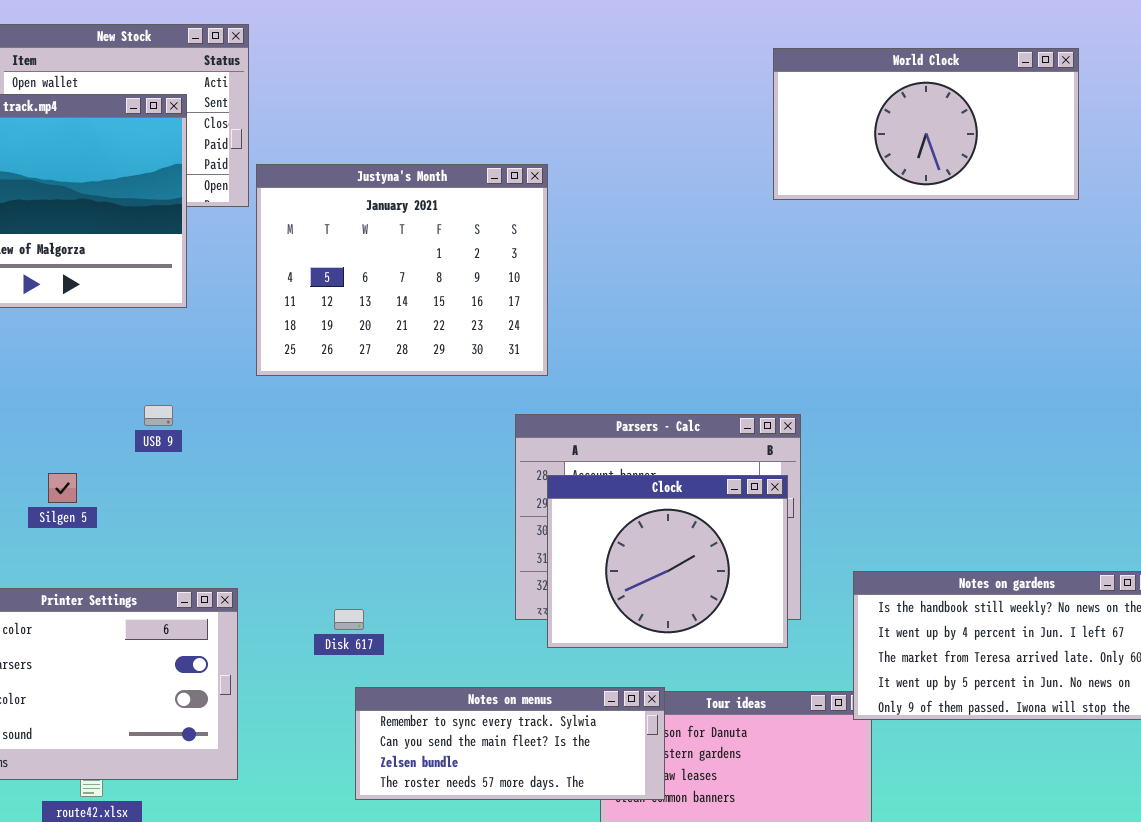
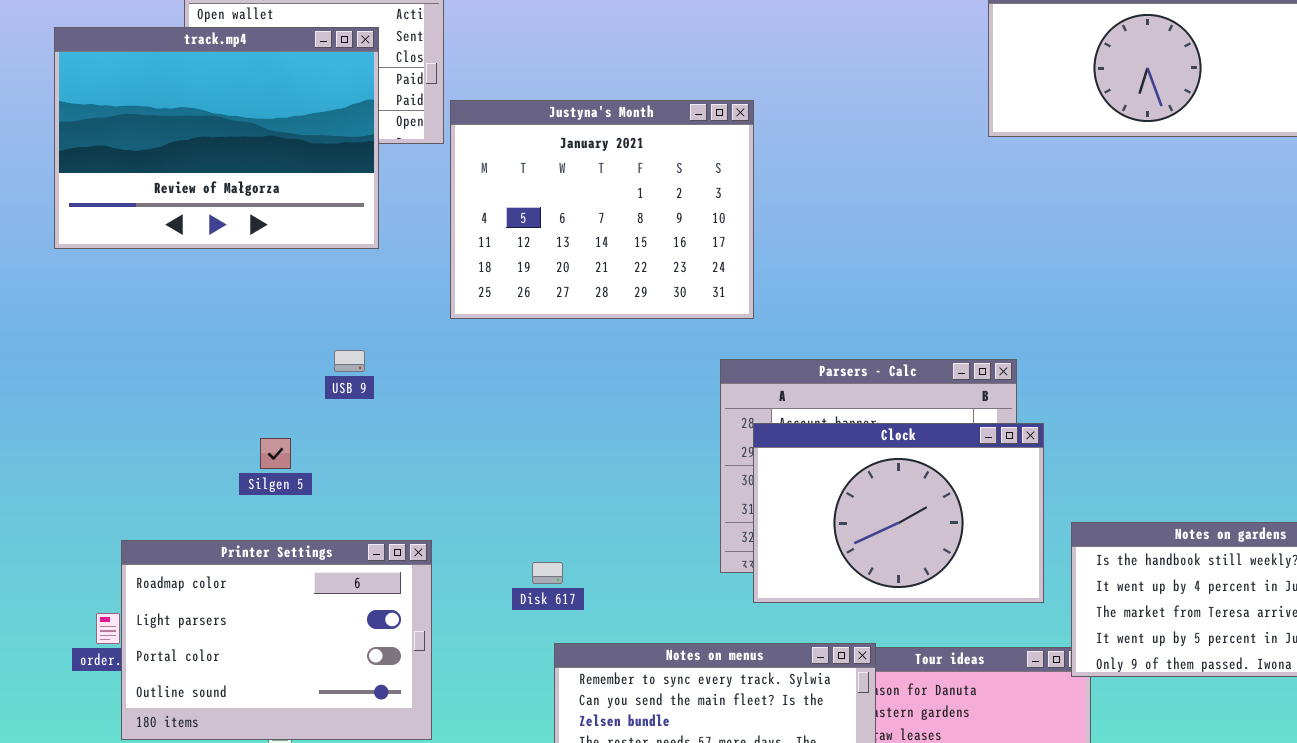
Silgen 5: [48,473,77,503] -> [260,438,291,469], moved
Clock: [547,475,788,648] -> [753,423,1044,603], resized

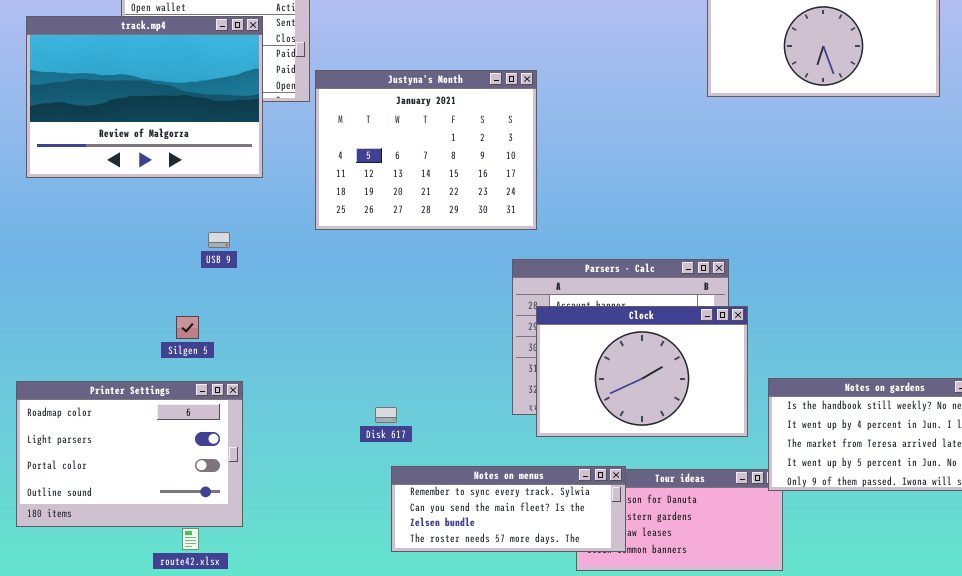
USB 9: [334,350,365,372] -> [208,232,230,248], moved
Printer Settings: [121,540,432,740] -> [16,381,243,527], moved

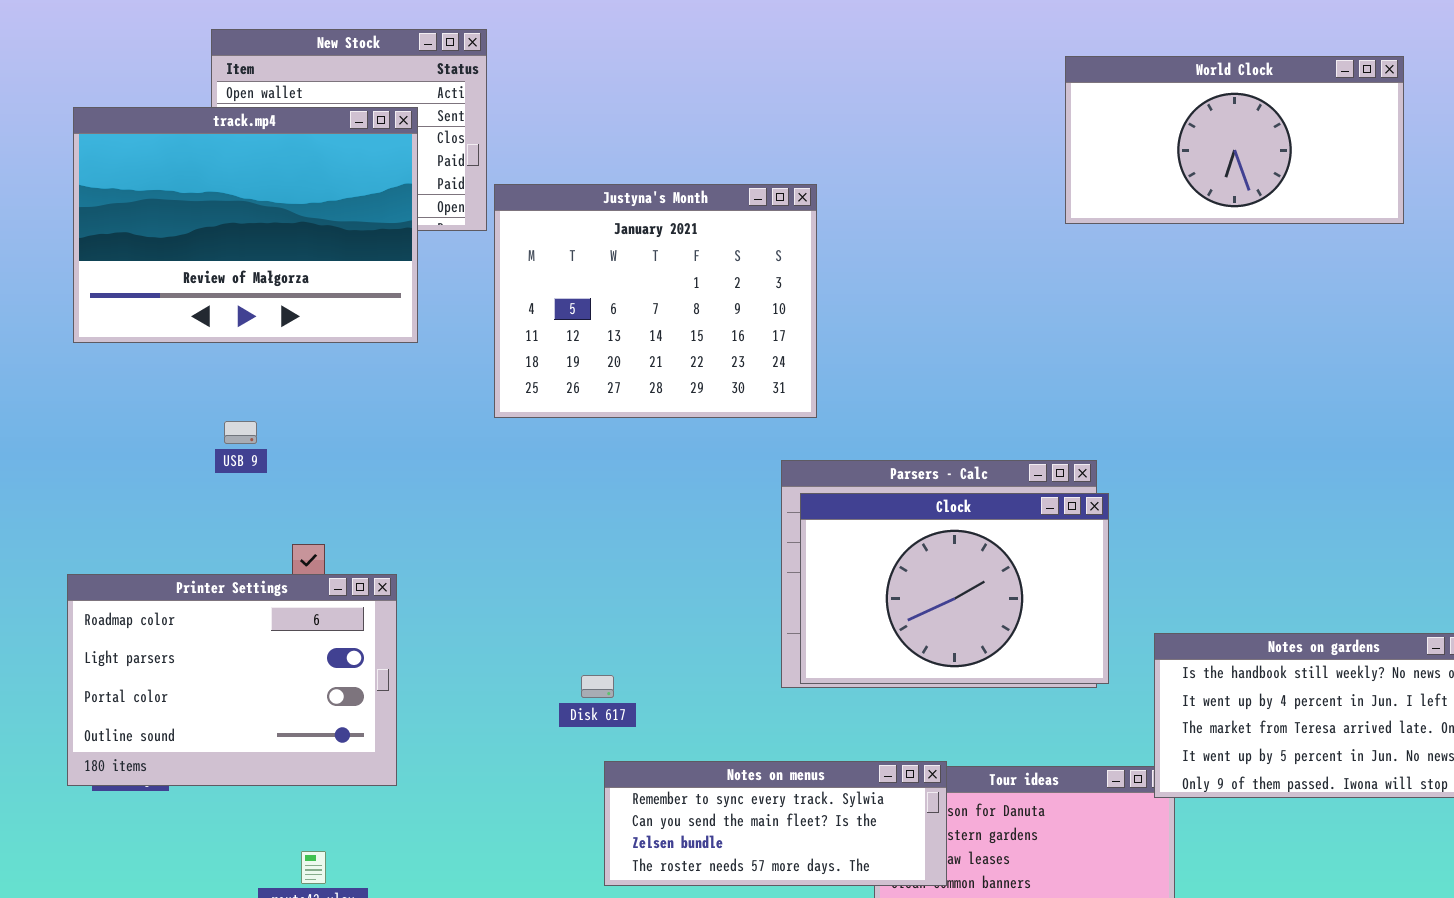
USB 9: [208,232,230,248] -> [224,421,257,444], moved
Clock: [536,306,748,437] -> [800,493,1109,684], moved
Printer Settings: [16,381,243,527] -> [67,574,397,786], moved

